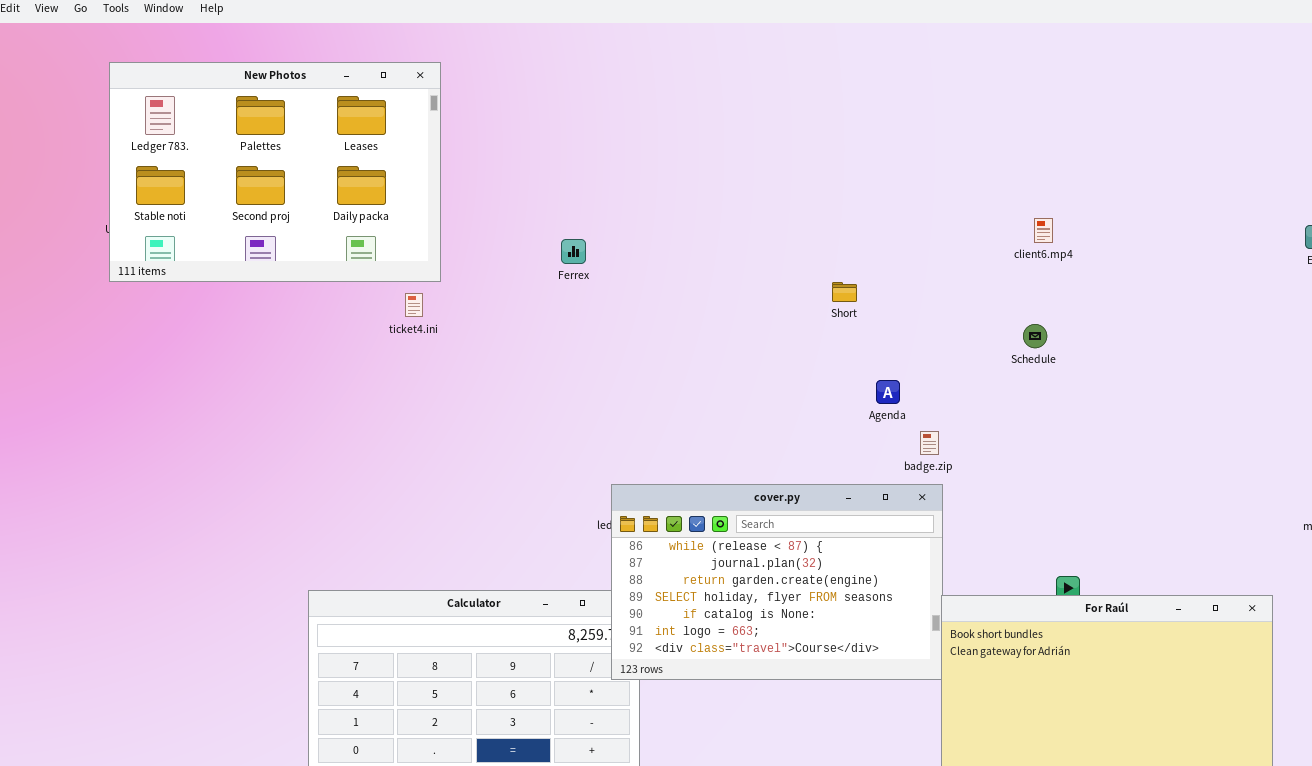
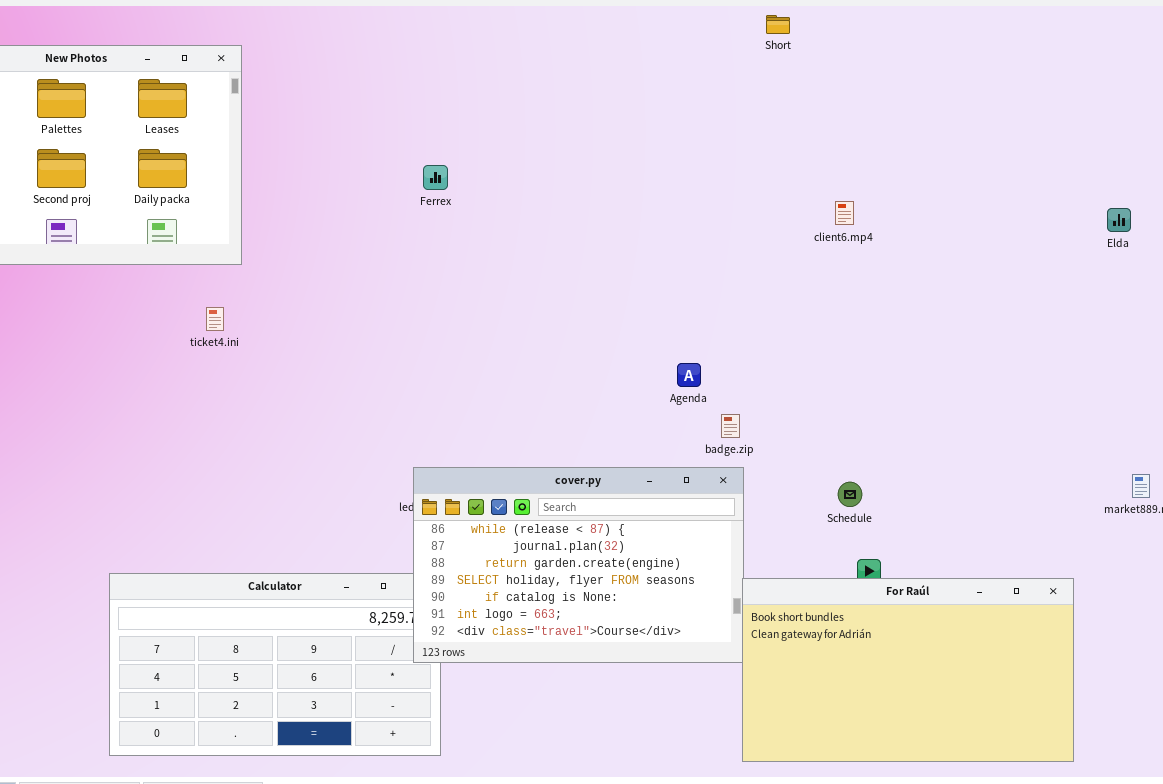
Ferrex: [561,239,586,264] -> [423,165,448,190], moved
Short: [832,282,857,302] -> [766,15,790,34], moved
ticket4.ini: [405,293,423,317] -> [206,307,224,331], moved
Schedule: [1023,324,1047,348] -> [838,482,862,507], moved

